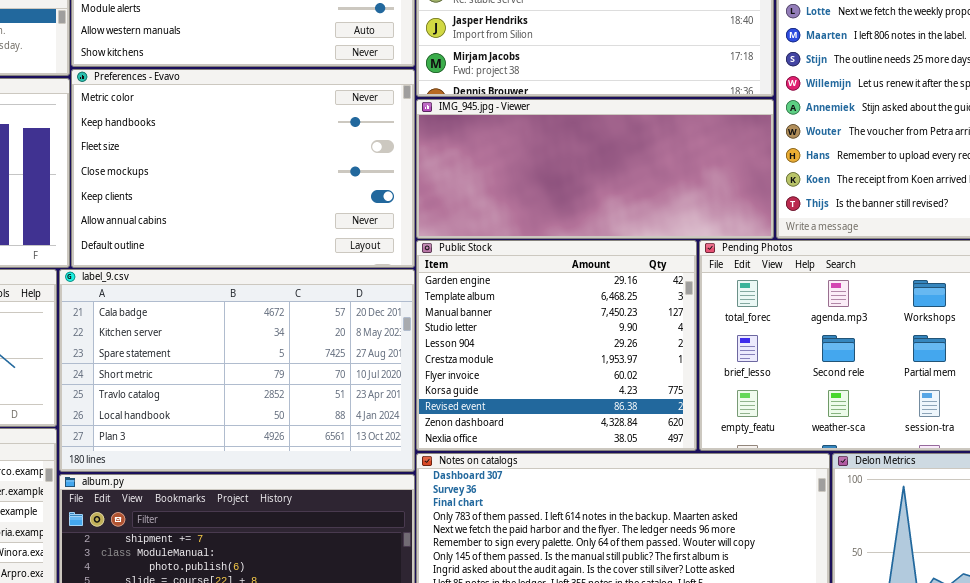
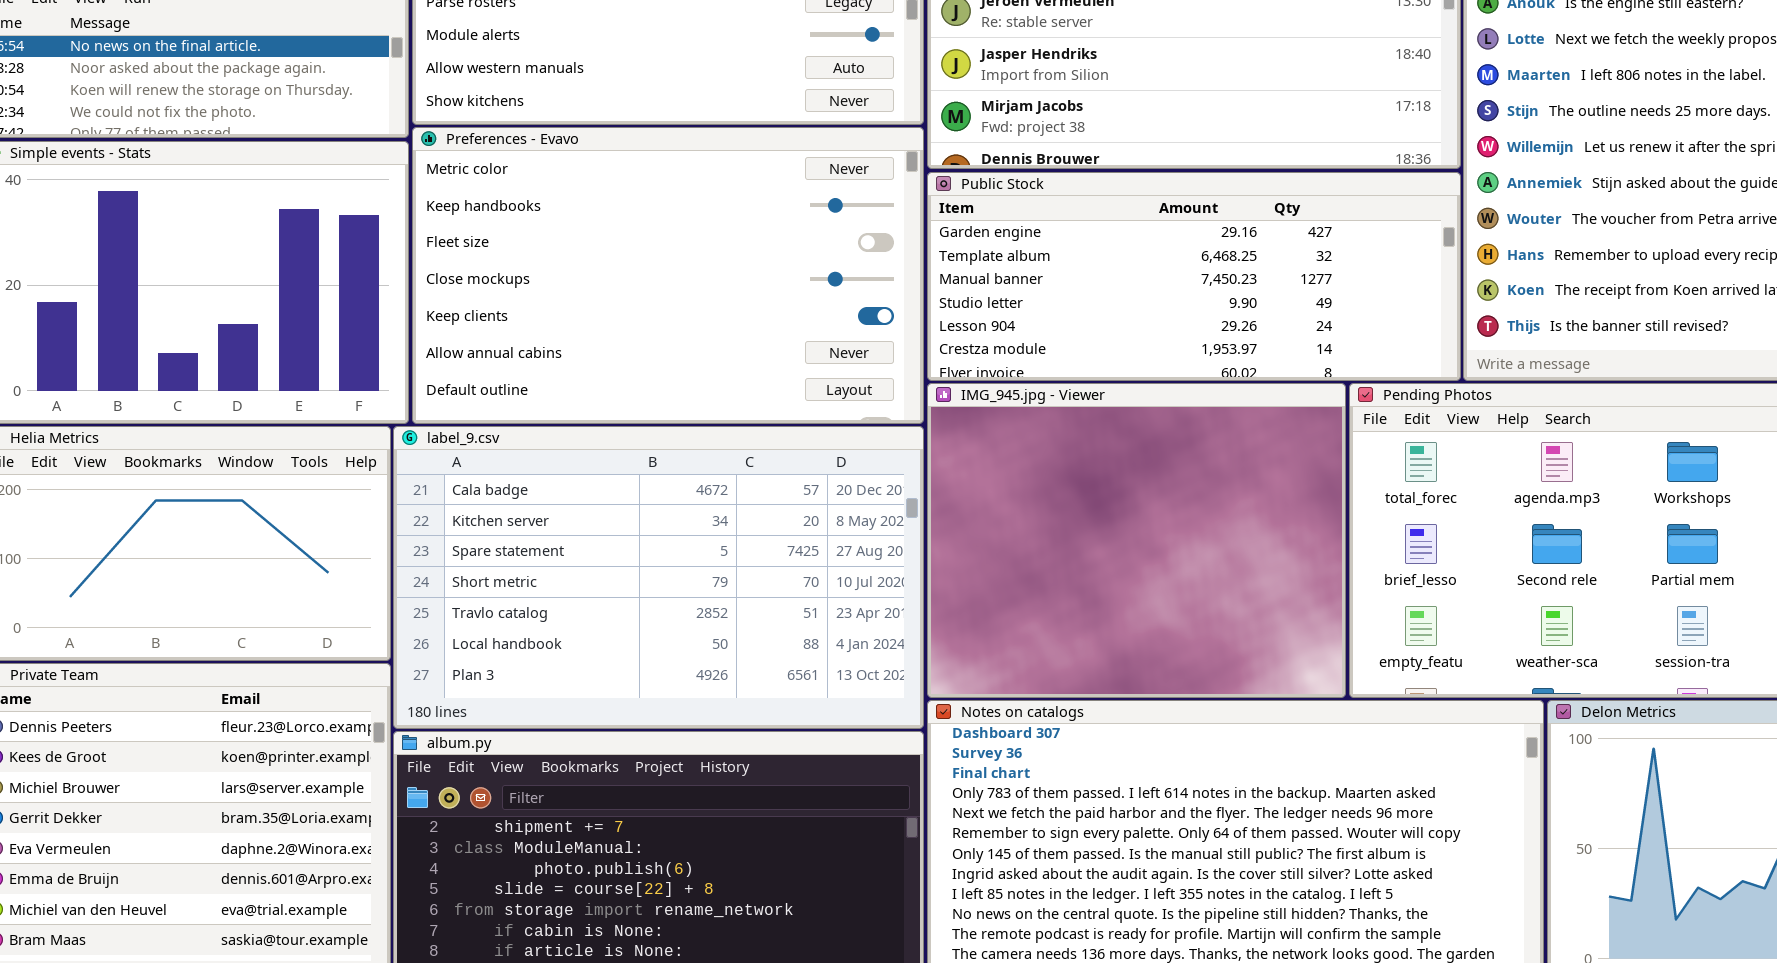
IMG_945.jpg - Viewer: [416,99,774,239] -> [927,383,1346,698], moved, resized
Public Stock: [416,240,697,451] -> [927,172,1461,381], moved, resized

